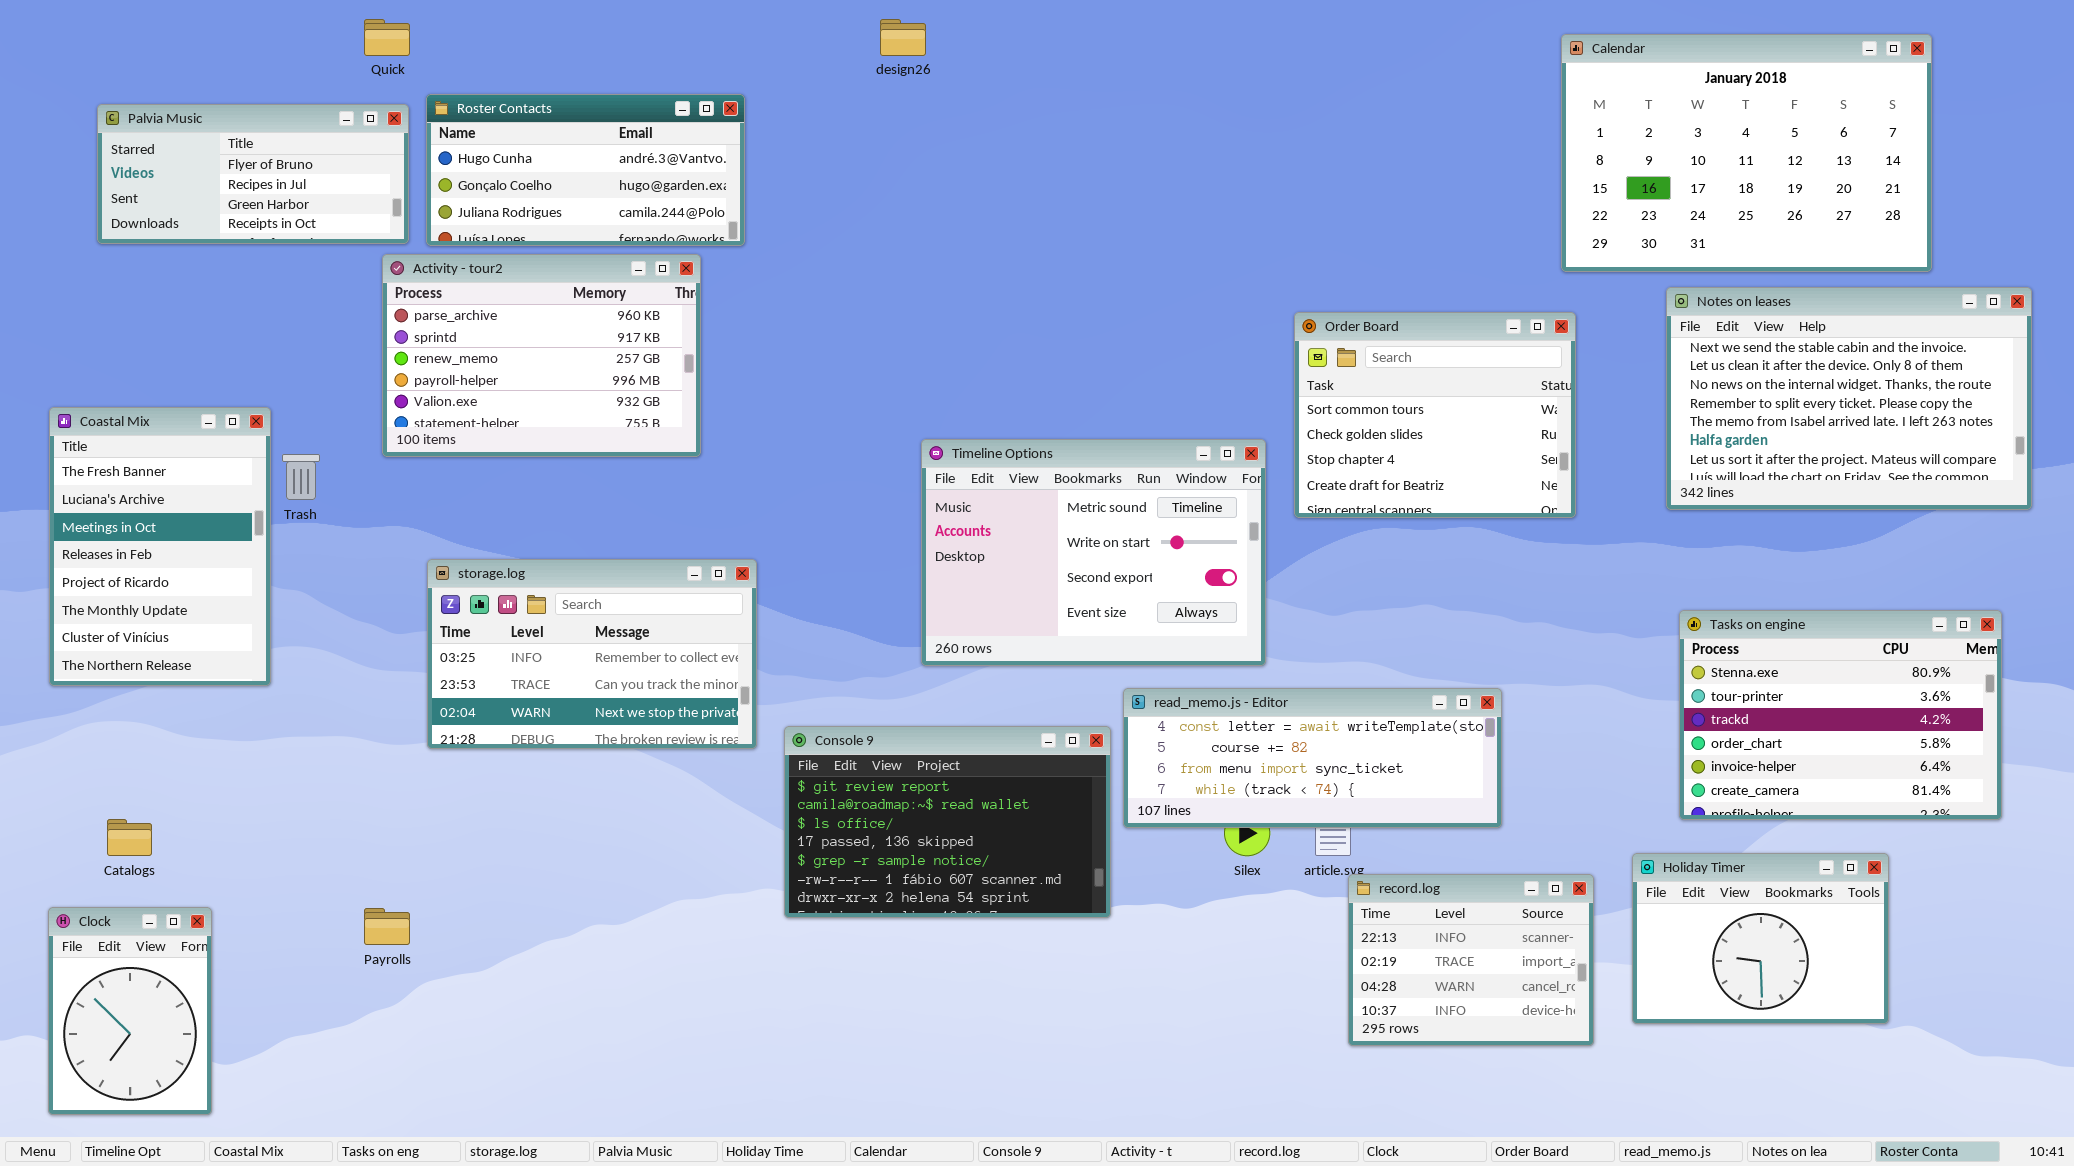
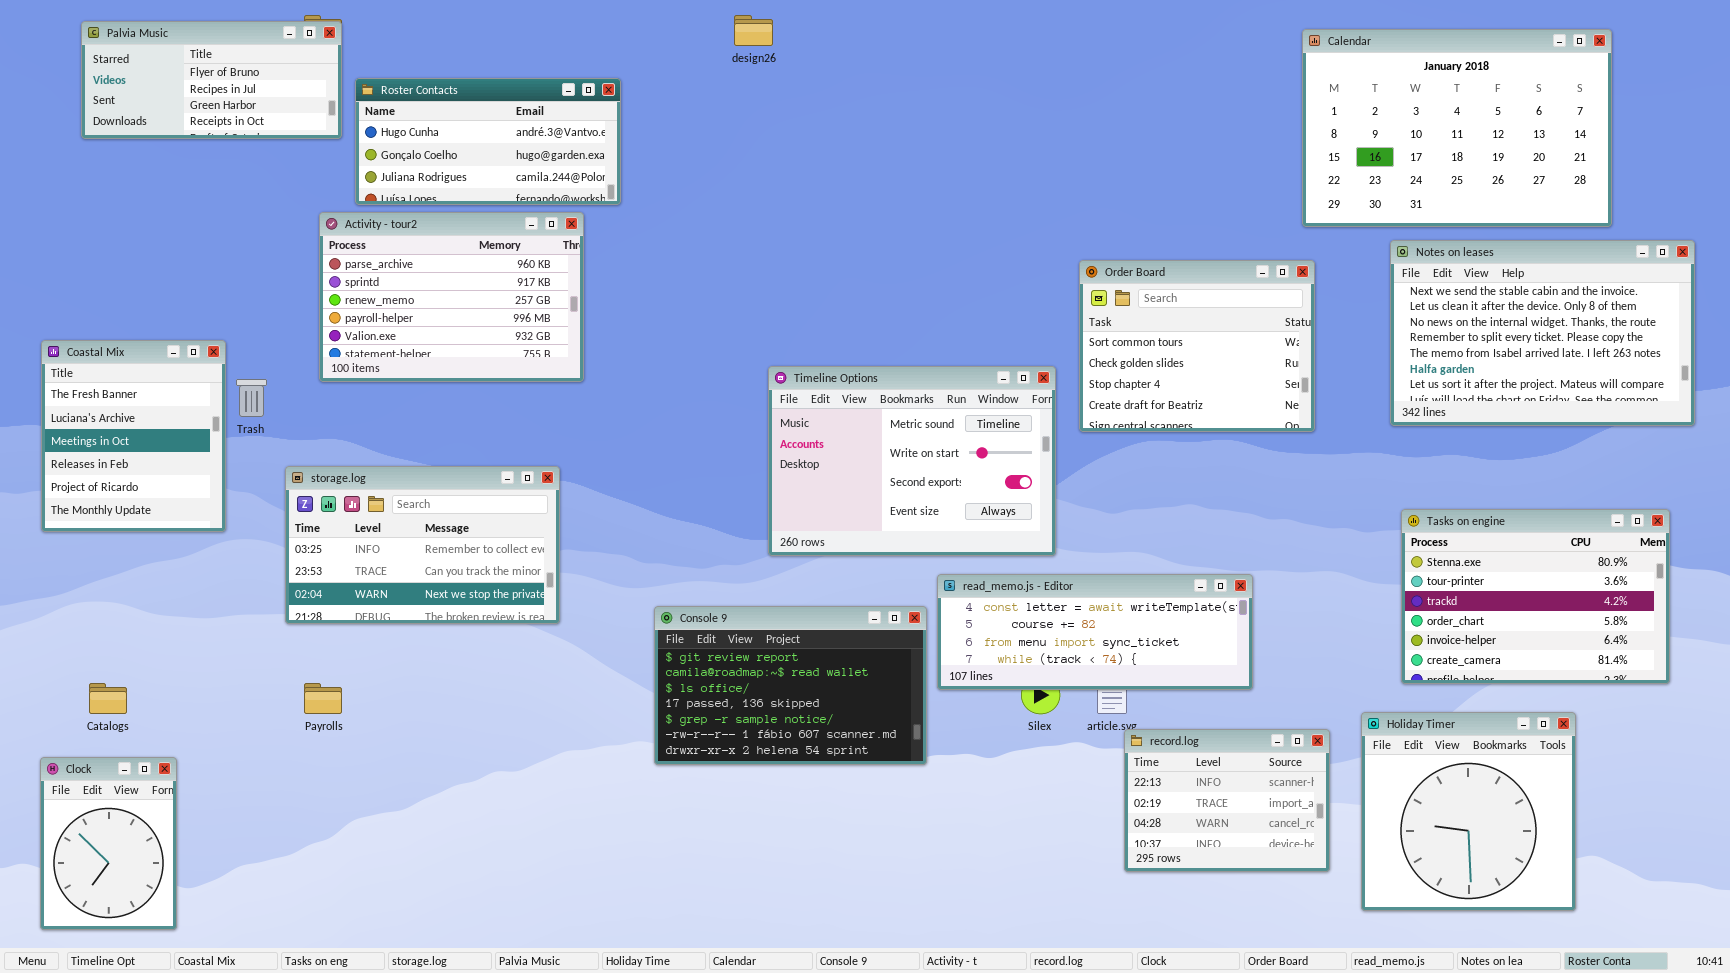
Palvia Music: [97,104,409,244] -> [81,21,342,139], moved
Coastal Mix: [49,407,271,686] -> [41,340,226,532], resized
storage.log: [427,559,757,749] -> [285,466,560,624], moved
Holiday Timer: [1632,853,1889,1024] -> [1361,712,1576,911], resized
Payrolls: [364,908,410,945] -> [304,683,342,714], moved

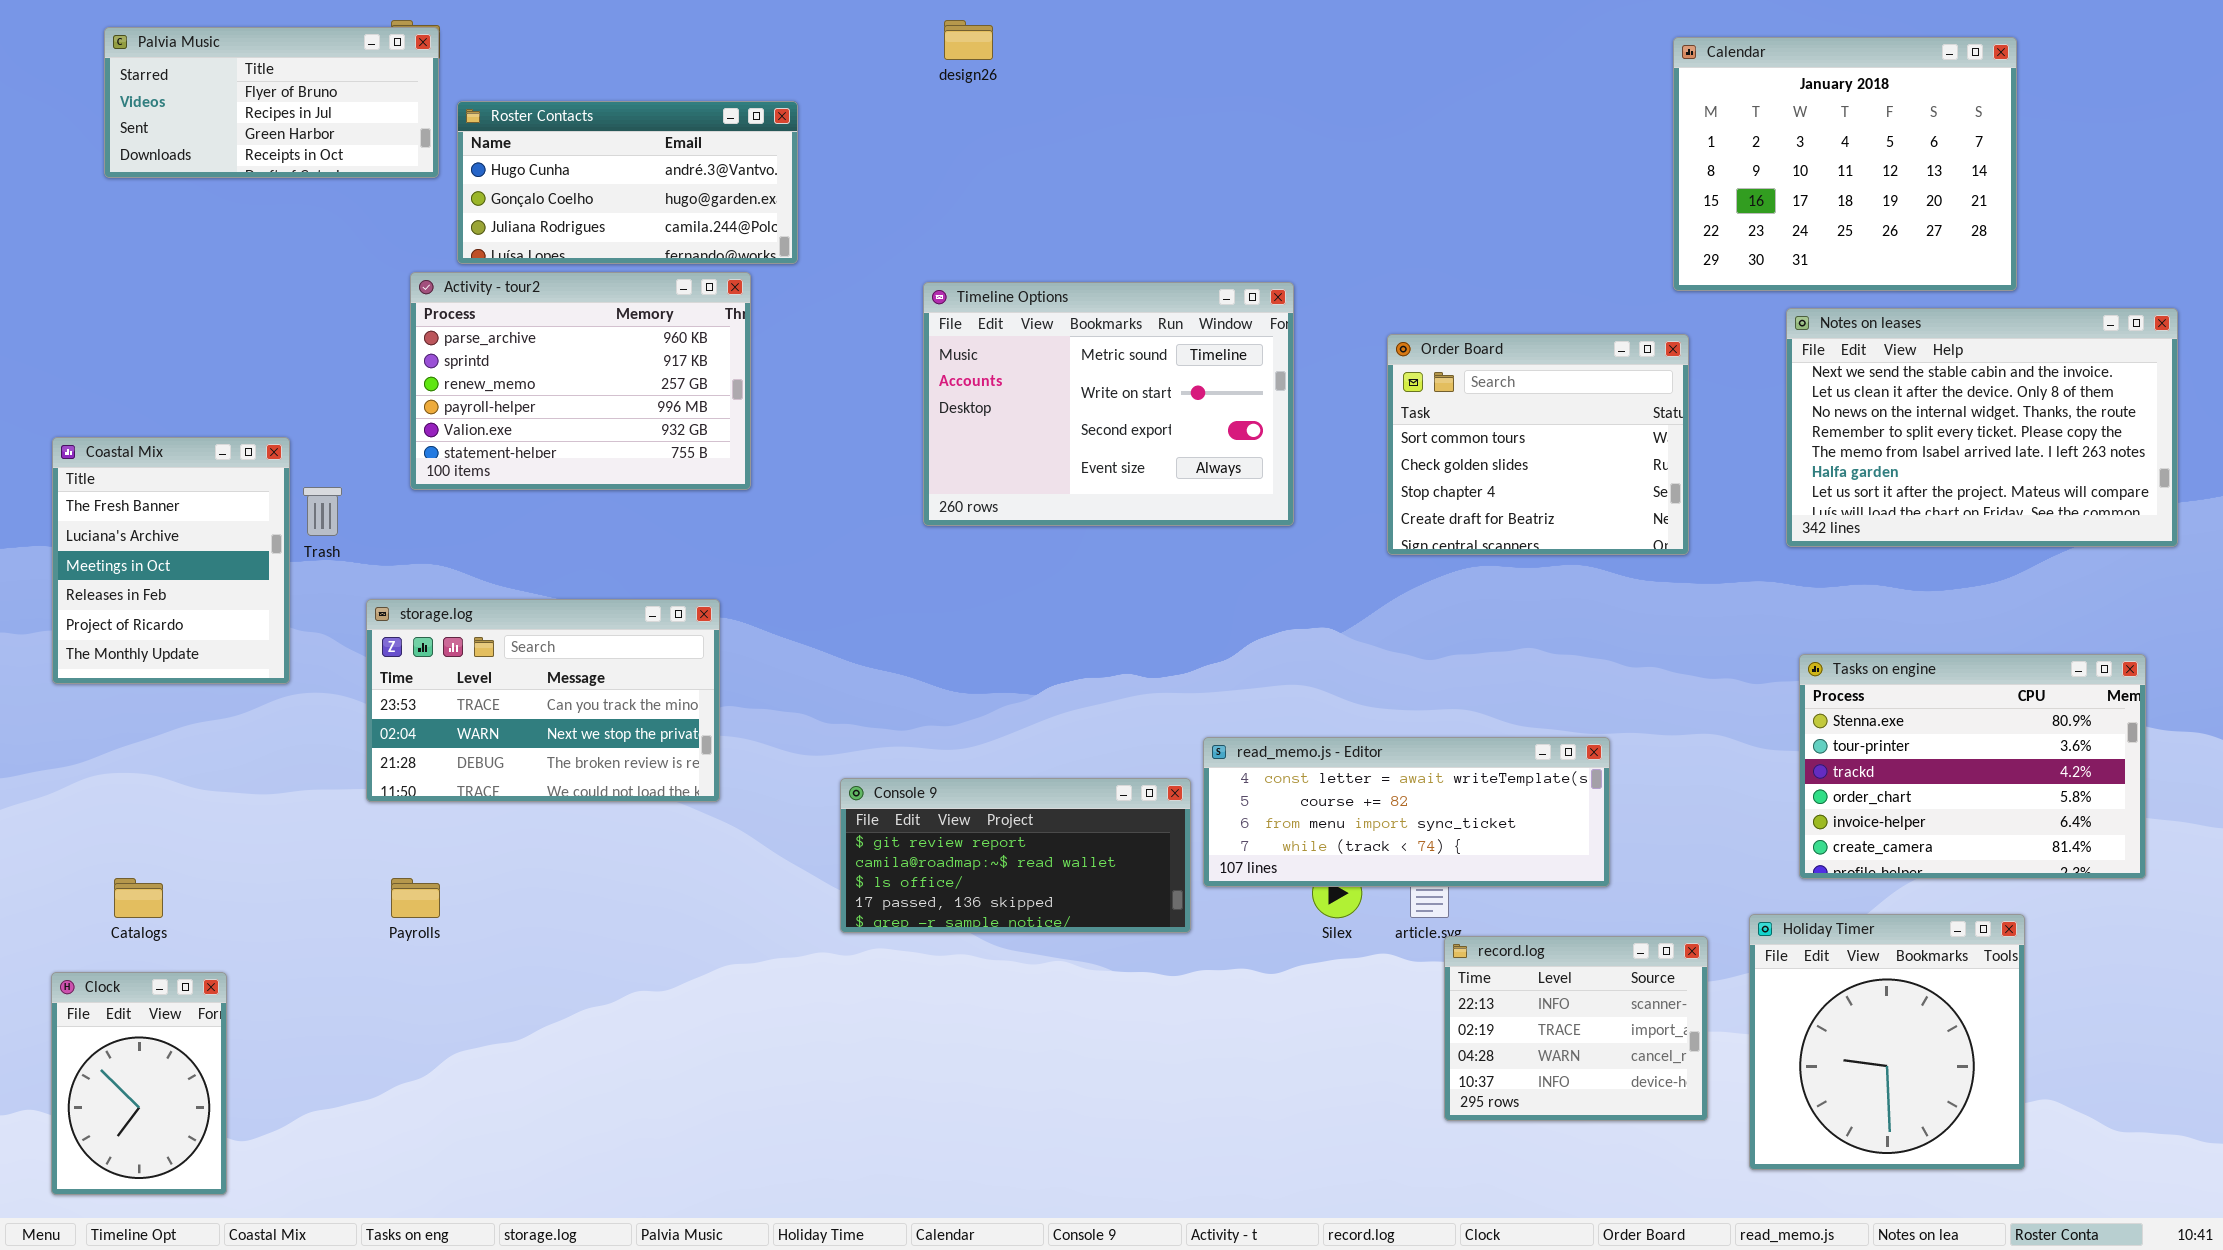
Calendar: [1302,29,1612,227] -> [1673,37,2017,291], resized
Timeline Options: [768,366,1056,556] -> [923,282,1294,526], moved
storage.log: [285,466,560,624] -> [366,599,720,802], scrolled down 1 row
Console 9: [654,606,927,765] -> [840,778,1191,933], resized

